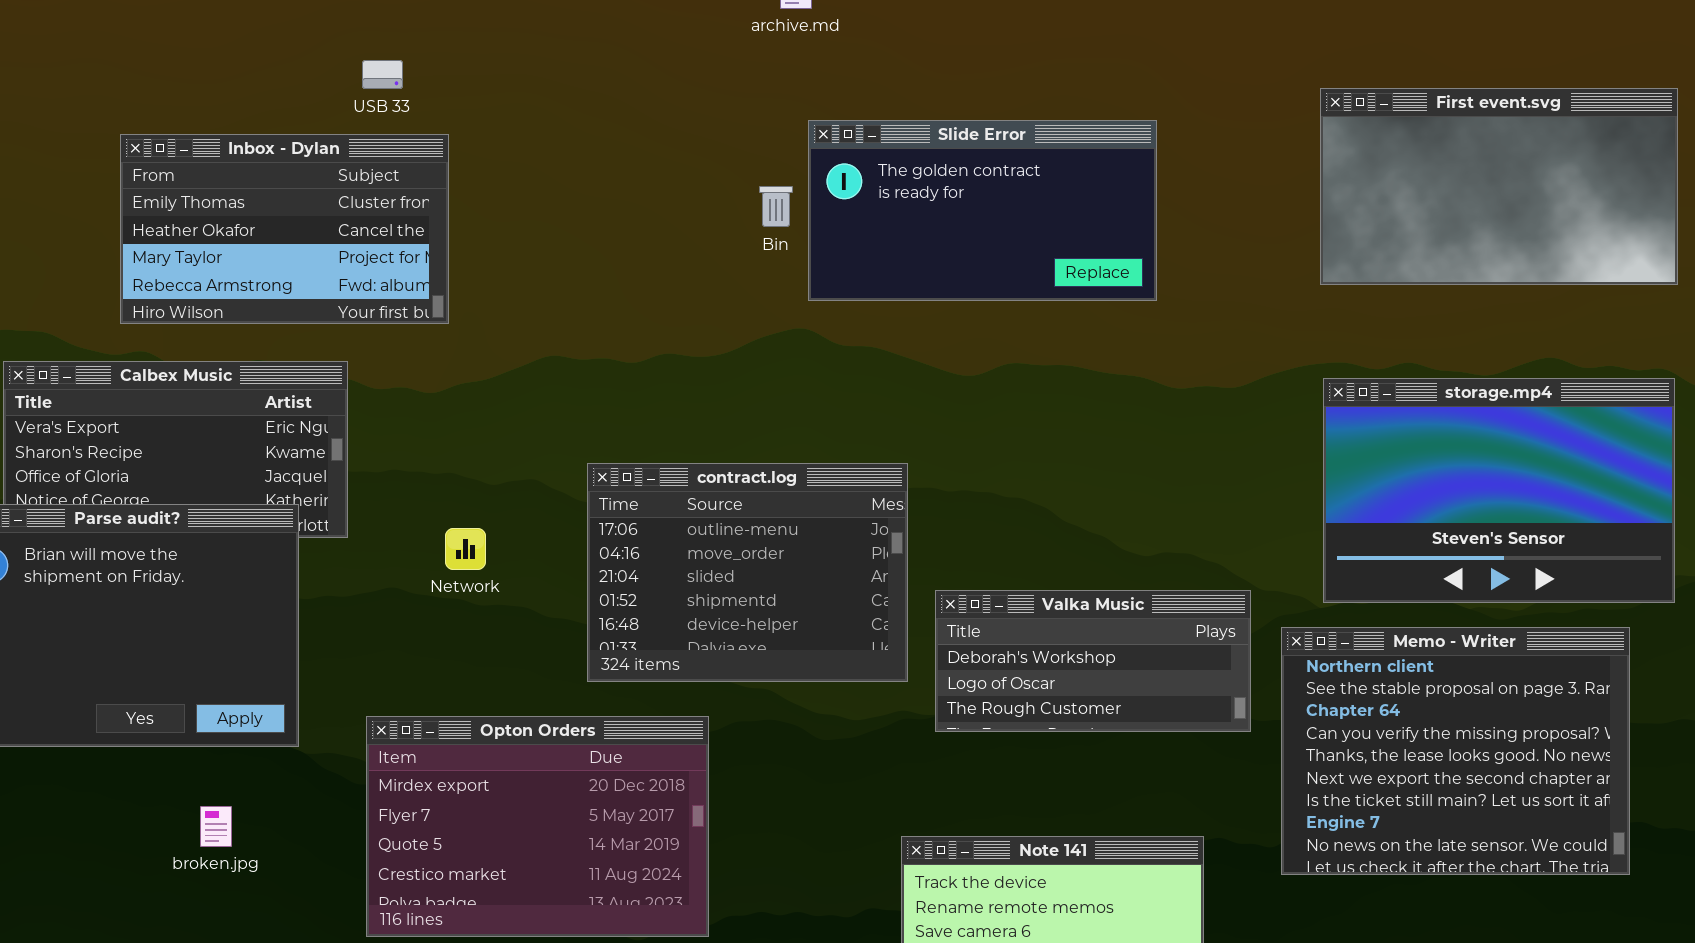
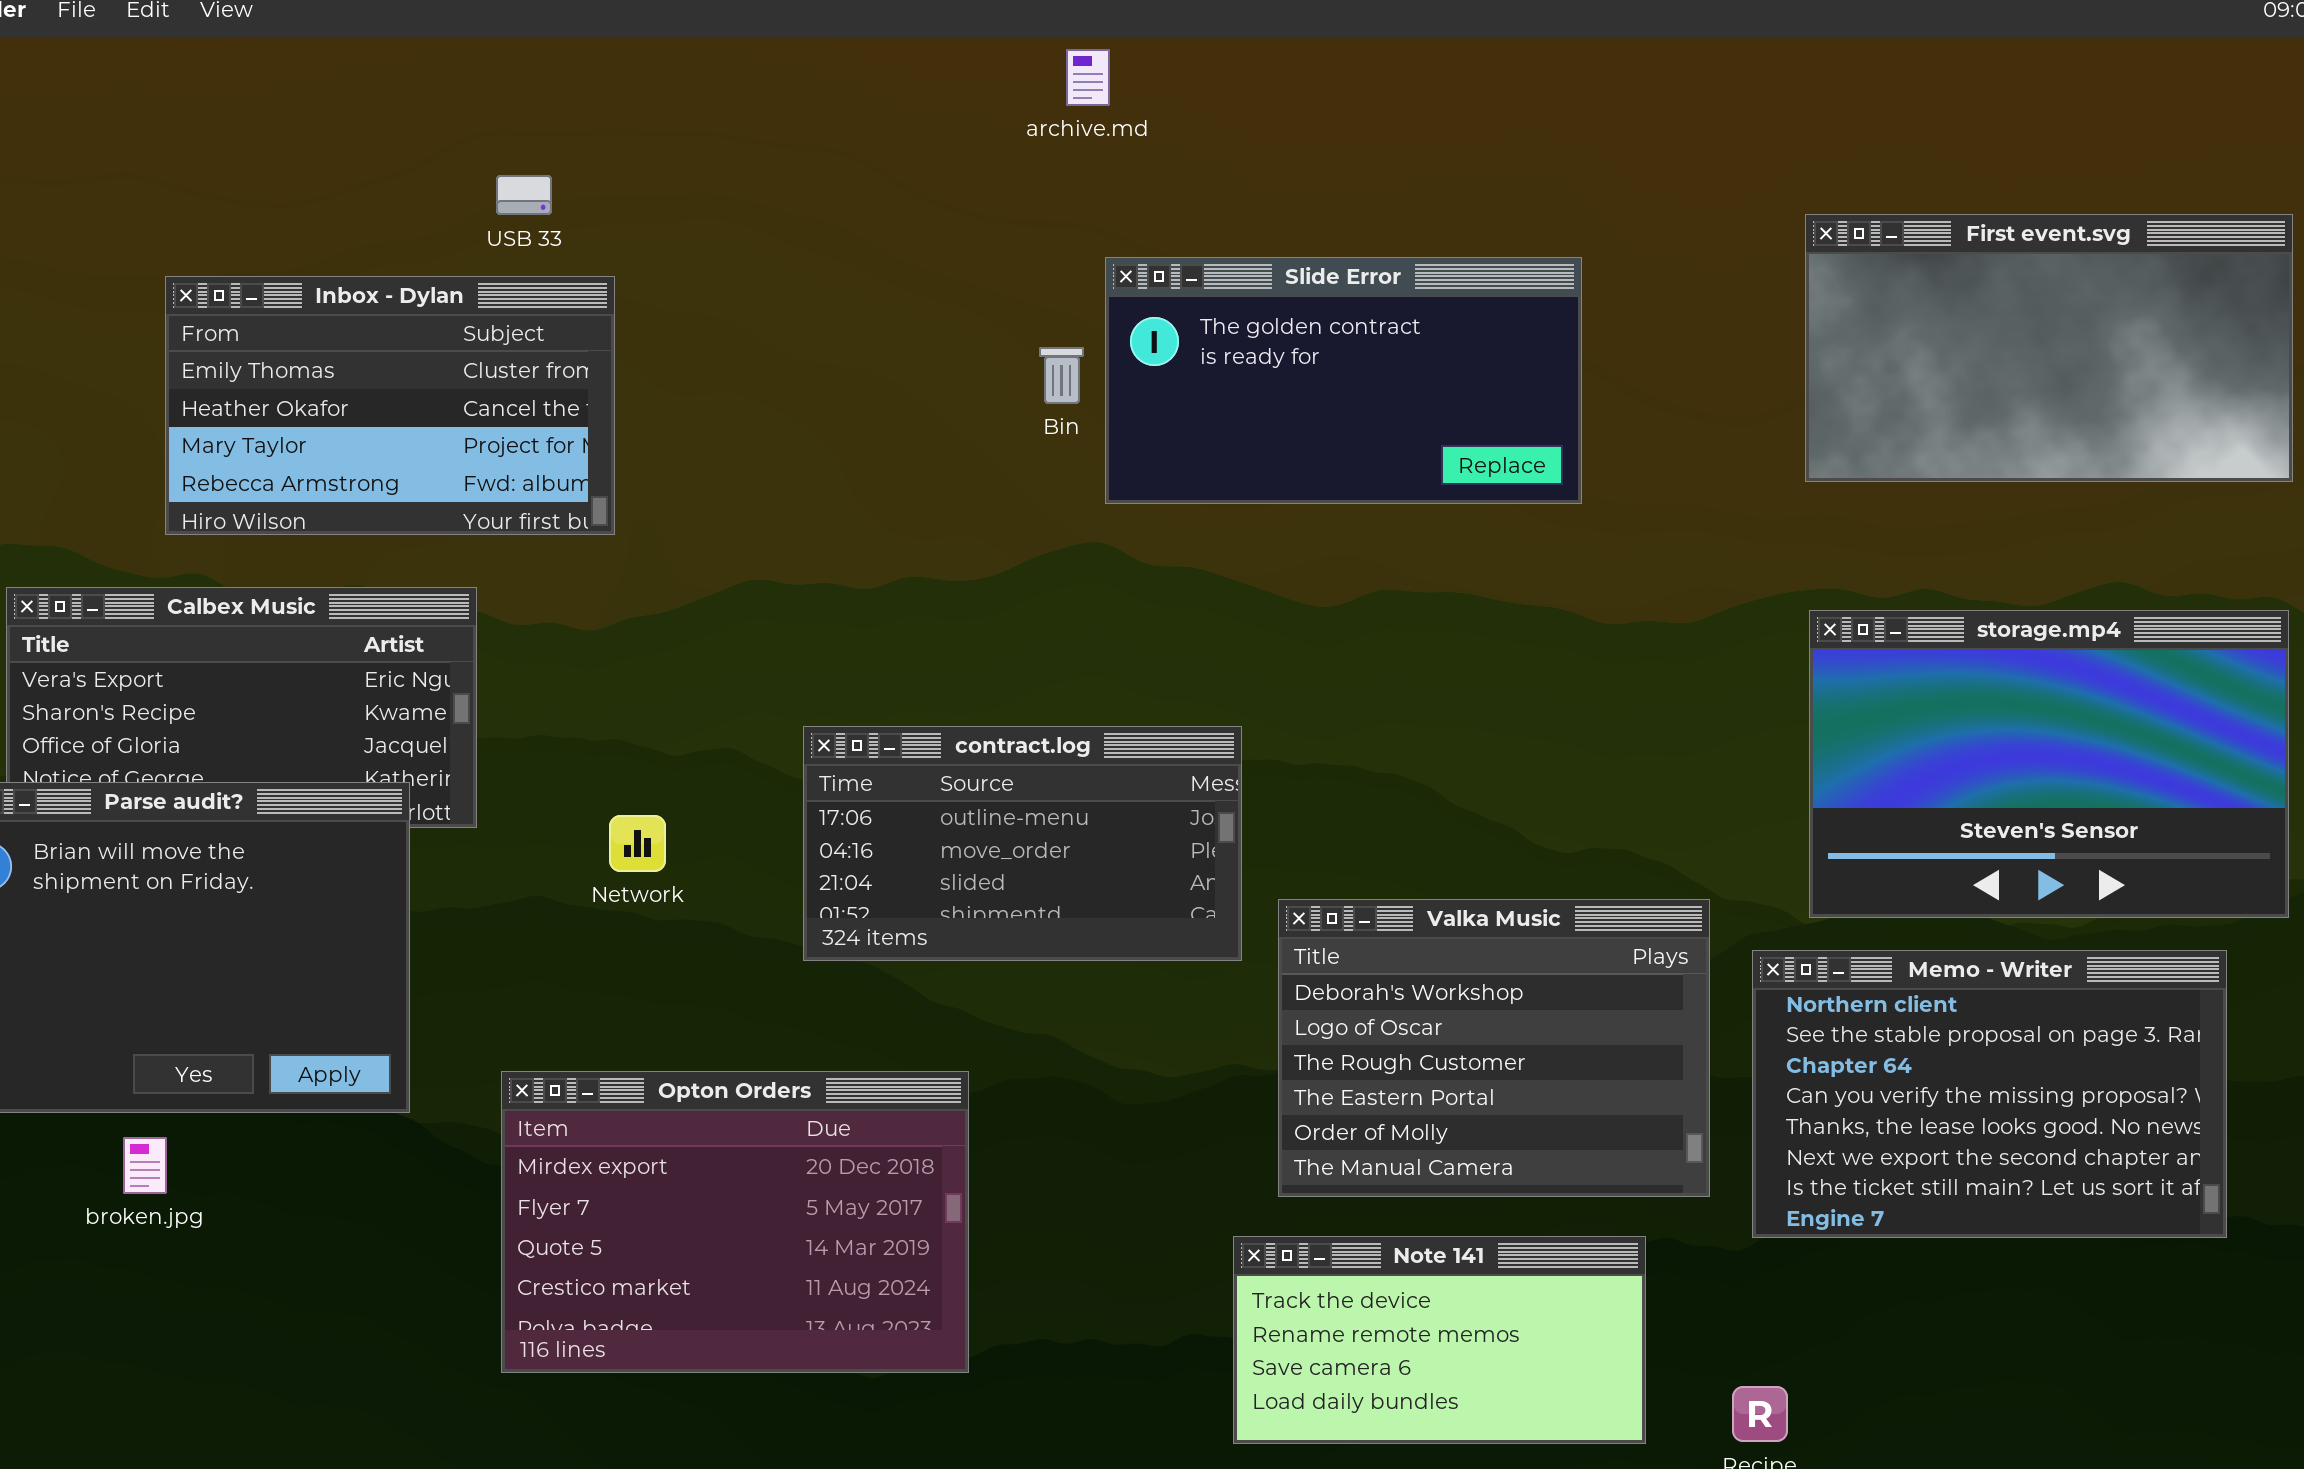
contract.log: [587,463,908,682] -> [803,726,1242,961], resized
Valka Music: [935,590,1251,732] -> [1278,899,1710,1197], resized
Memo - Writer: [1281,627,1630,875] -> [1752,950,2227,1238], resized
broken.jpg: [200,806,232,847] -> [123,1137,167,1194], moved

